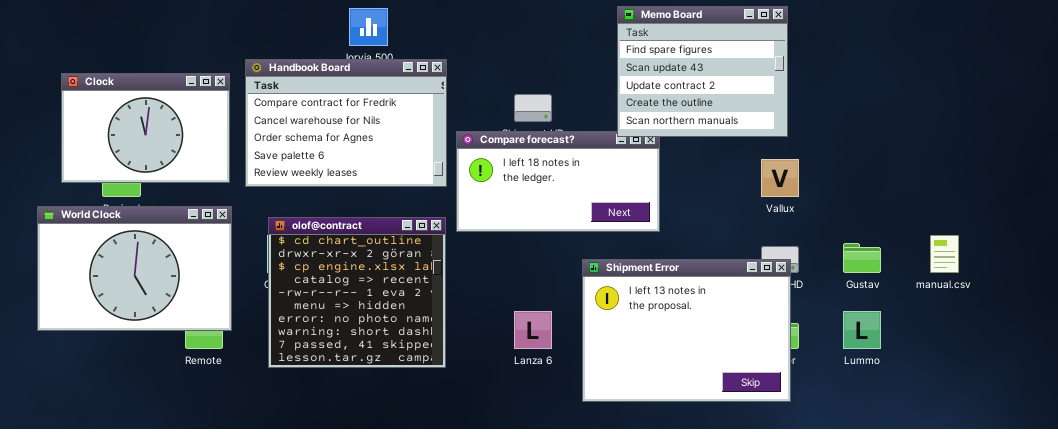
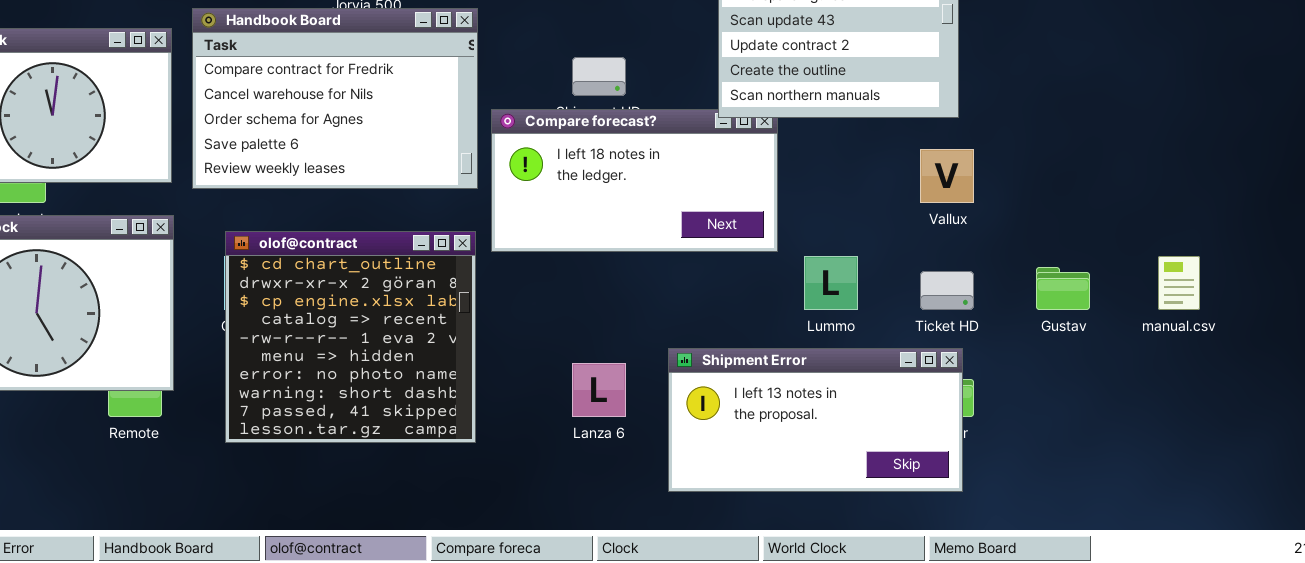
Shipment Error: [582,259,791,402] -> [668,348,963,492], resized
Lummo: [843,311,881,349] -> [804,256,858,310], moved

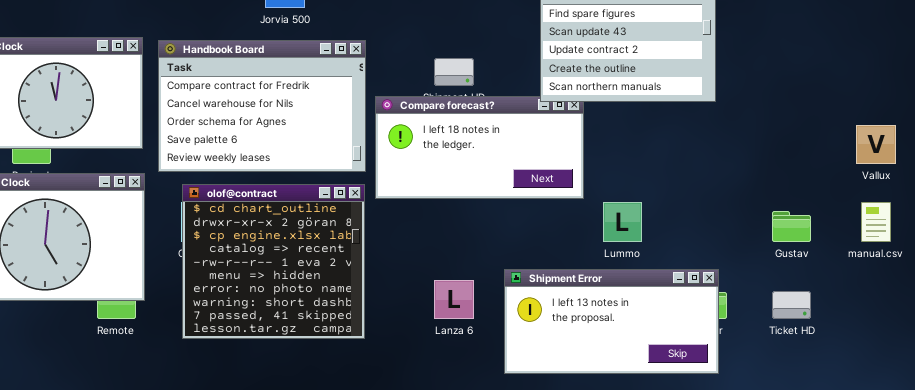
Handbook Board: [192,8,478,189] -> [158,40,366,172], moved
Vallux: [920,149,974,203] -> [856,125,896,164], moved
Ticket HD: [920,271,974,310] -> [772,291,811,319], moved

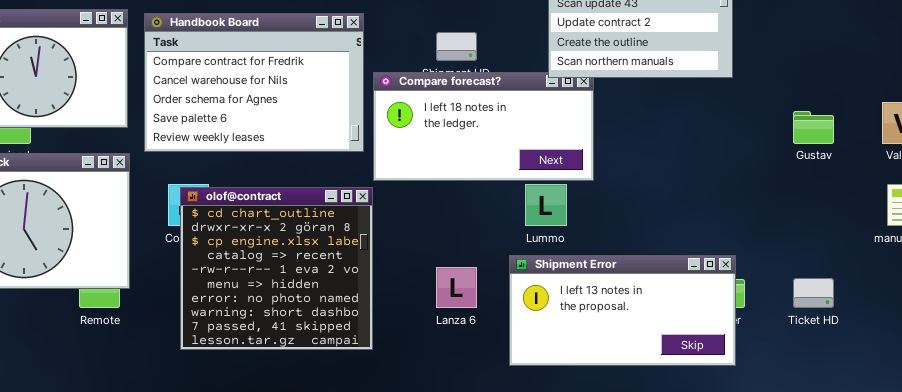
olof@contract: [182,184,365,339] -> [180,187,373,350], moved
Lummo: [603,202,642,242] -> [525,184,567,226], moved
Gustav: [772,211,811,242] -> [793,111,834,144], moved

